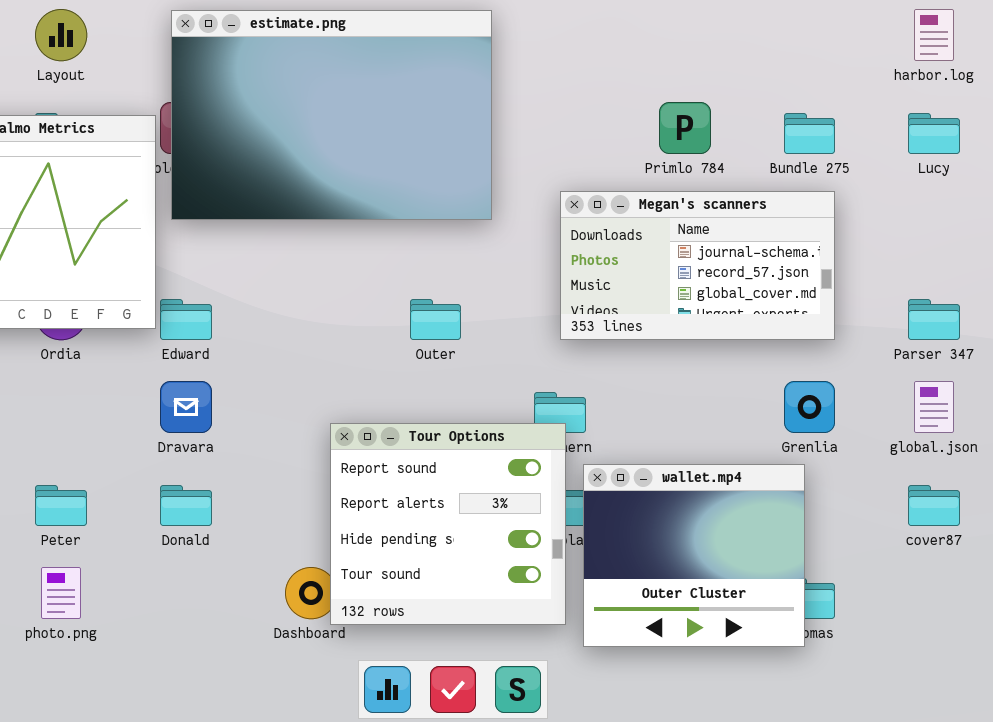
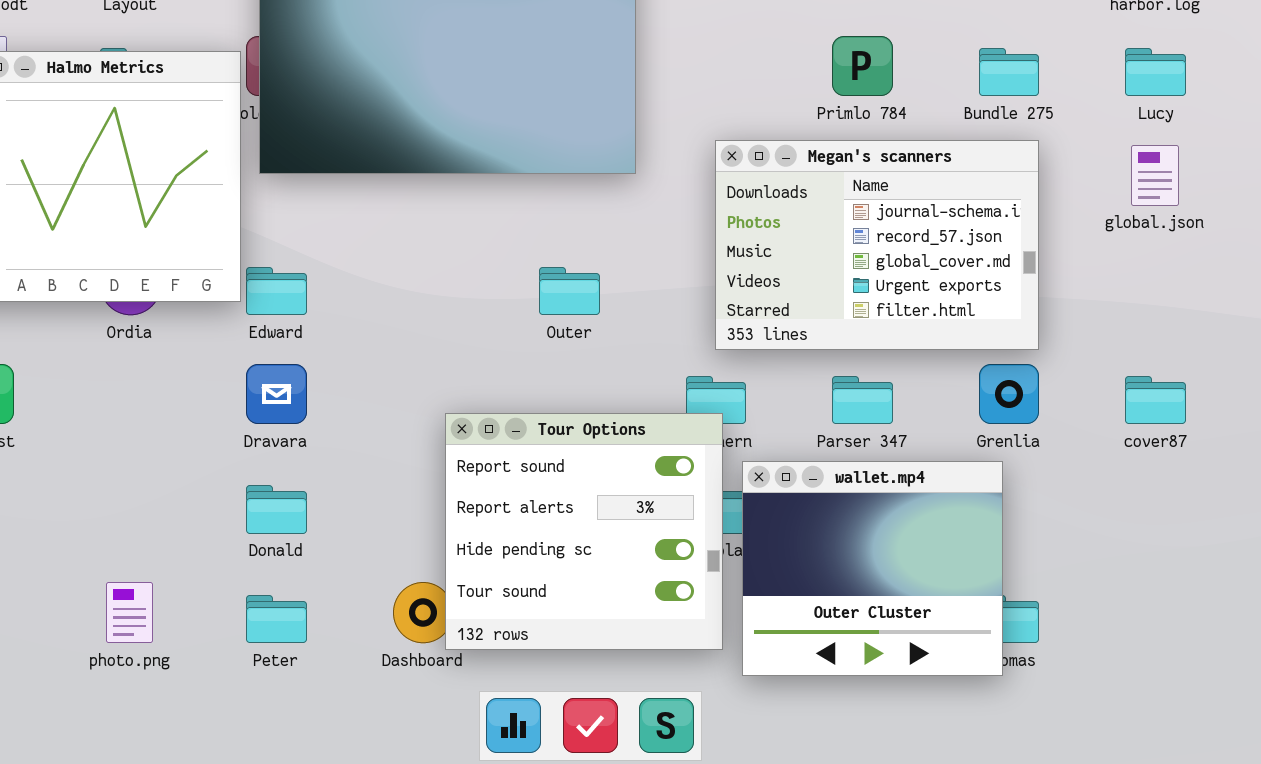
Megan's scanners: [560,191,835,340] -> [715,140,1039,350], resized
Parser 347: [908,299,960,340] -> [832,376,893,424], moved
global.json: [914,381,954,433] -> [1131,145,1179,206], moved
Peter: [35,485,87,526] -> [246,595,307,643], moved
cover87: [908,485,960,526] -> [1125,376,1186,424], moved

